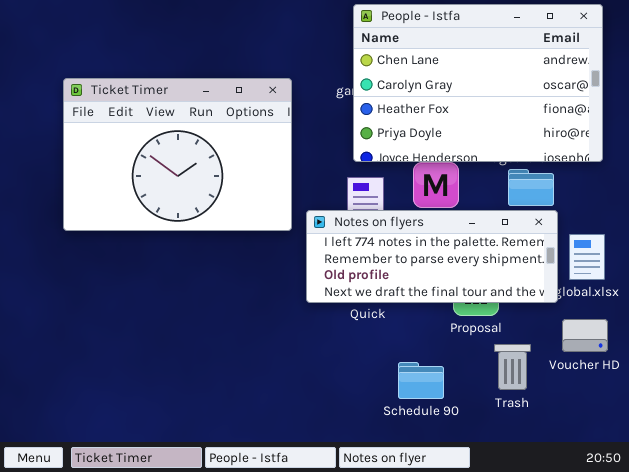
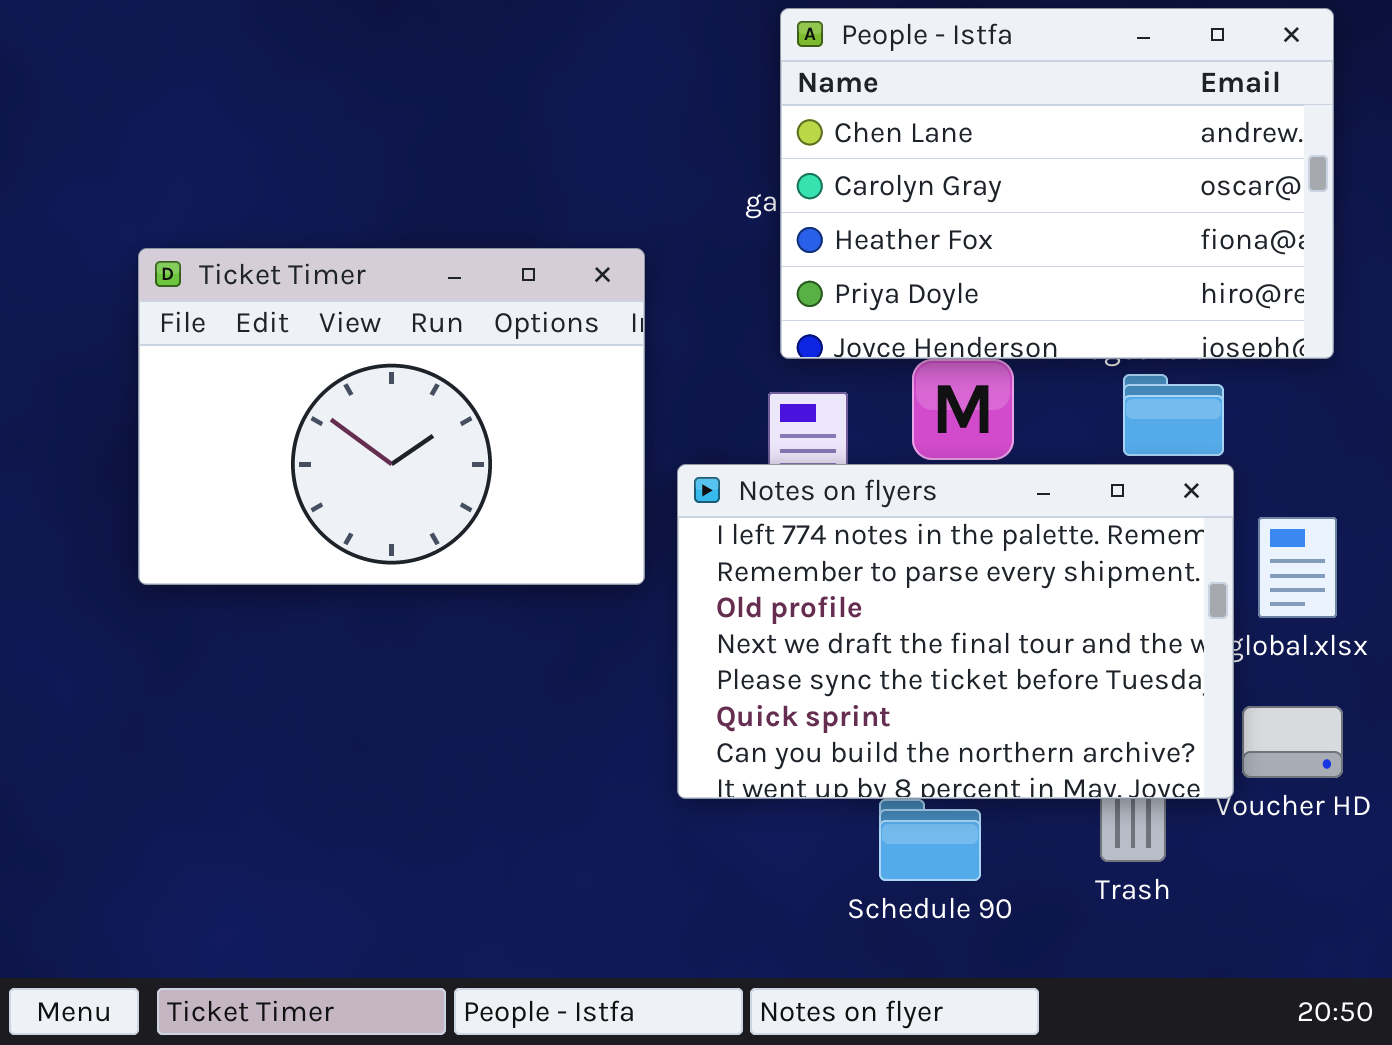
Ticket Timer: [63,78,292,231] -> [138,248,645,585], moved
Notes on flyers: [306,210,558,303] -> [677,464,1234,799], resized

